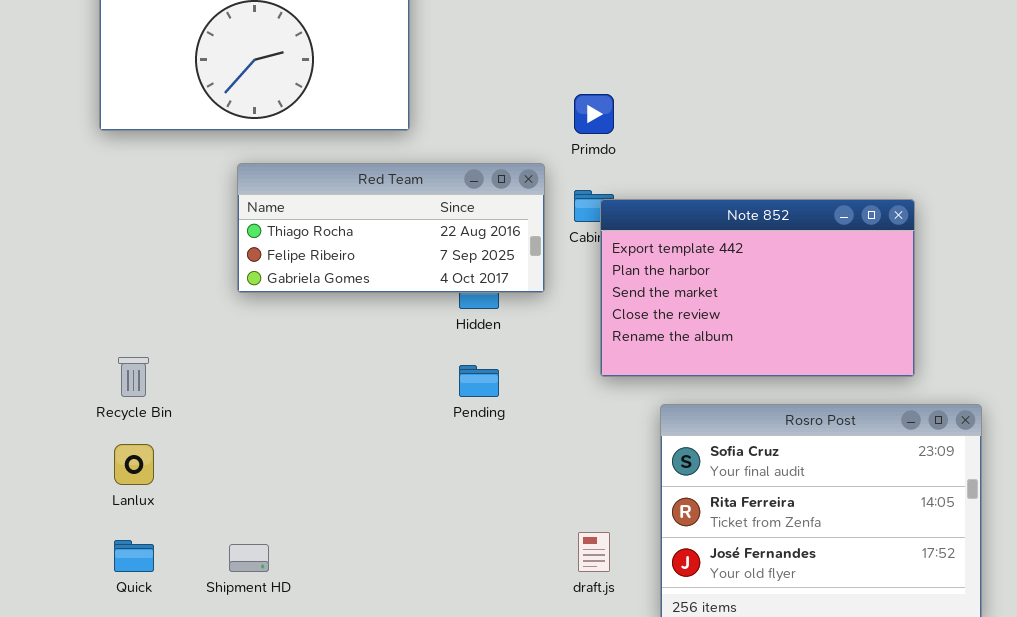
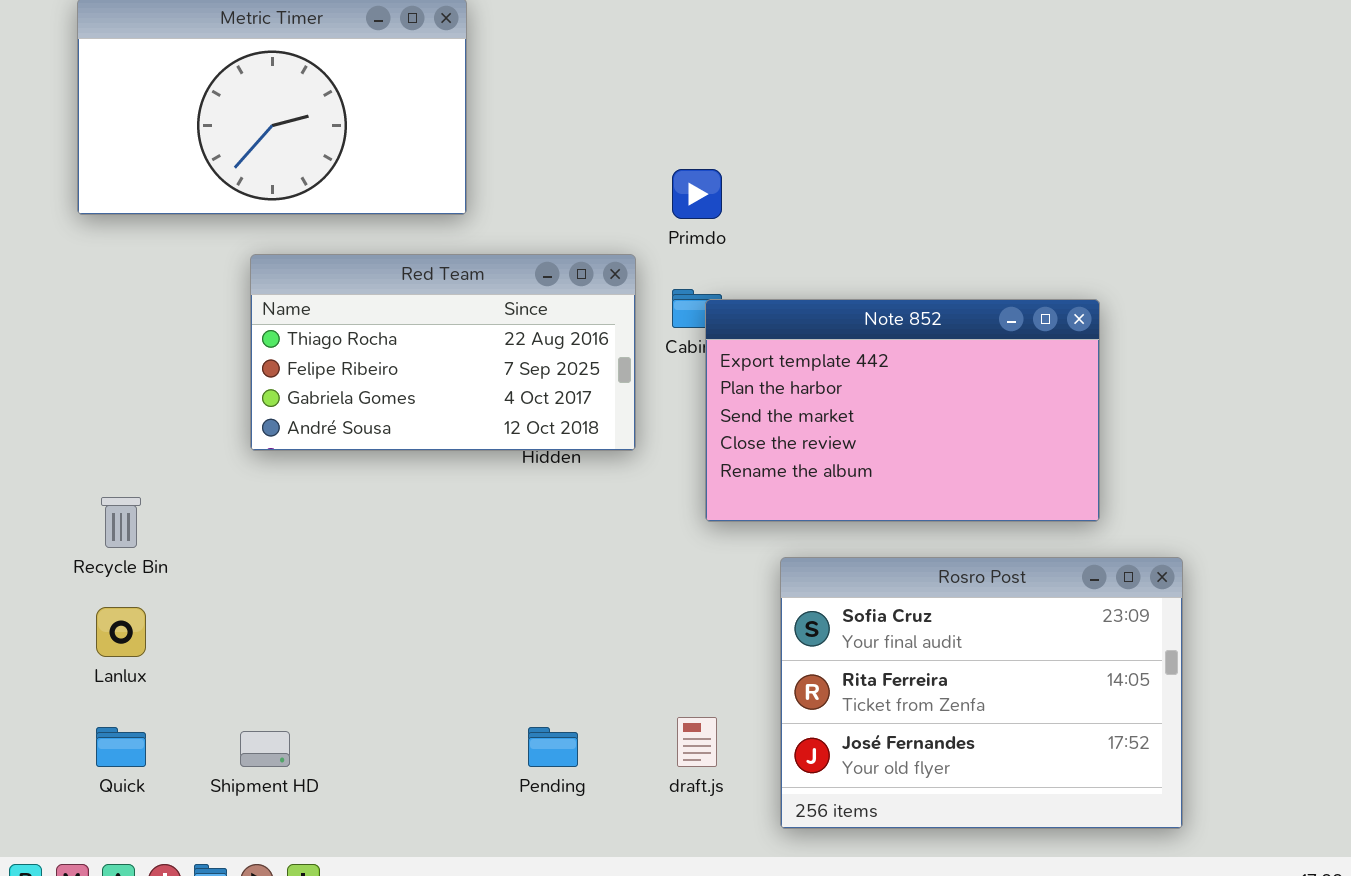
Red Team: [237,163,545,293] -> [250,254,636,451], resized
Pending: [459,365,499,397] -> [528,727,578,767], moved

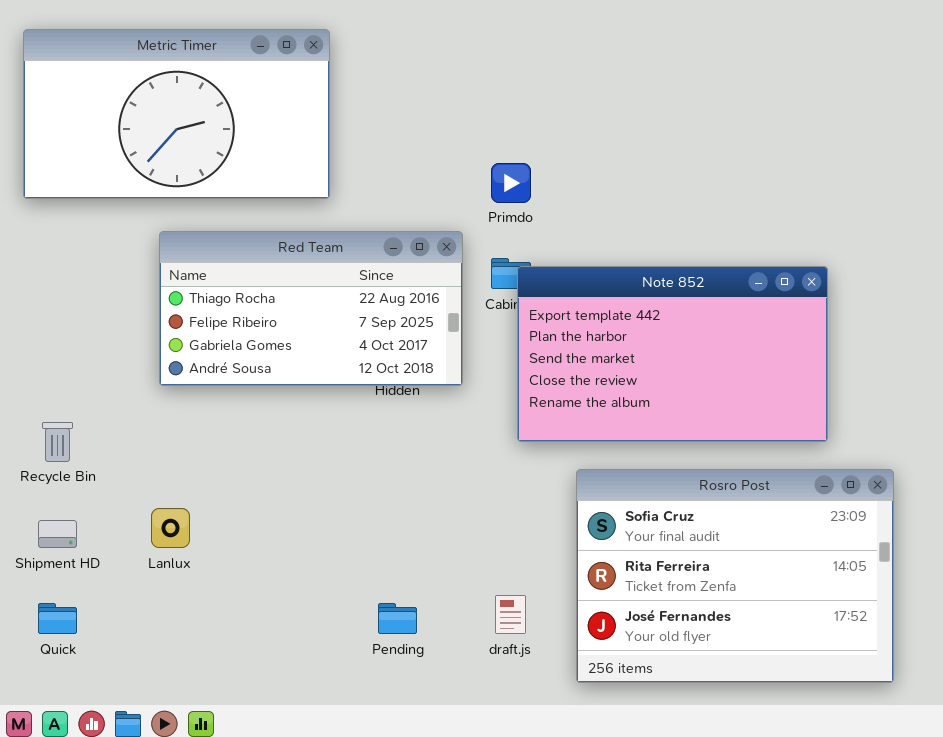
Lanlux: [96,607,146,657] -> [151,508,190,548], moved
Shipment HD: [240,731,290,767] -> [38,520,77,548], moved

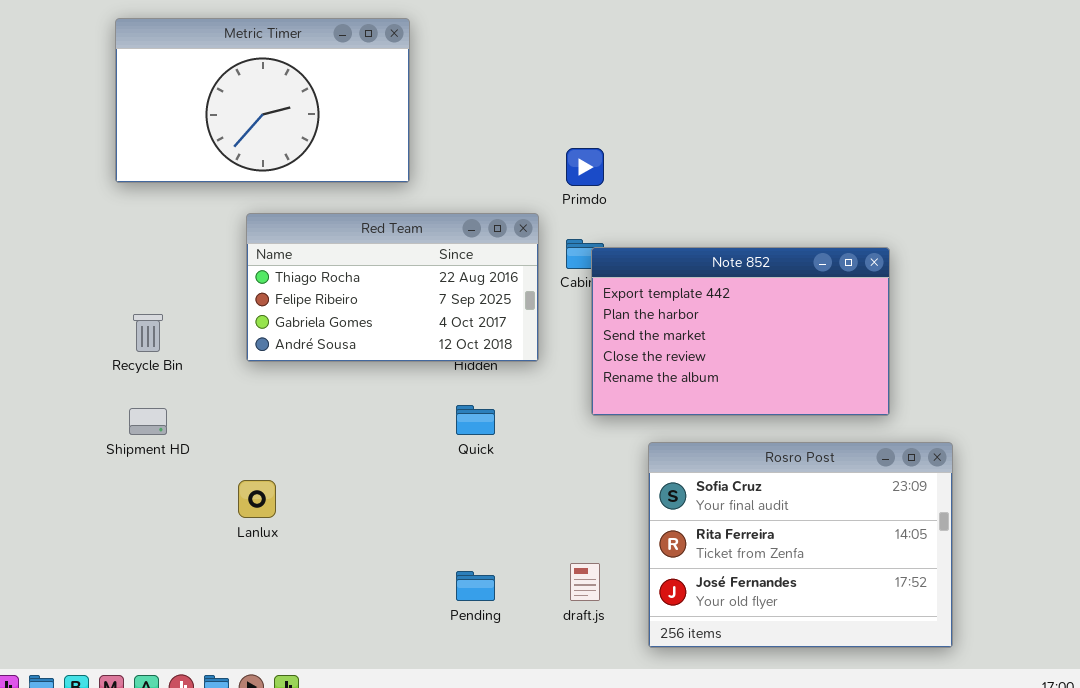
Recycle Bin: [42,422,73,462] -> [133,314,163,352], moved
Shipment HD: [38,520,77,548] -> [129,408,167,435], moved
Quick: [38,603,77,634] -> [456,405,495,435], moved

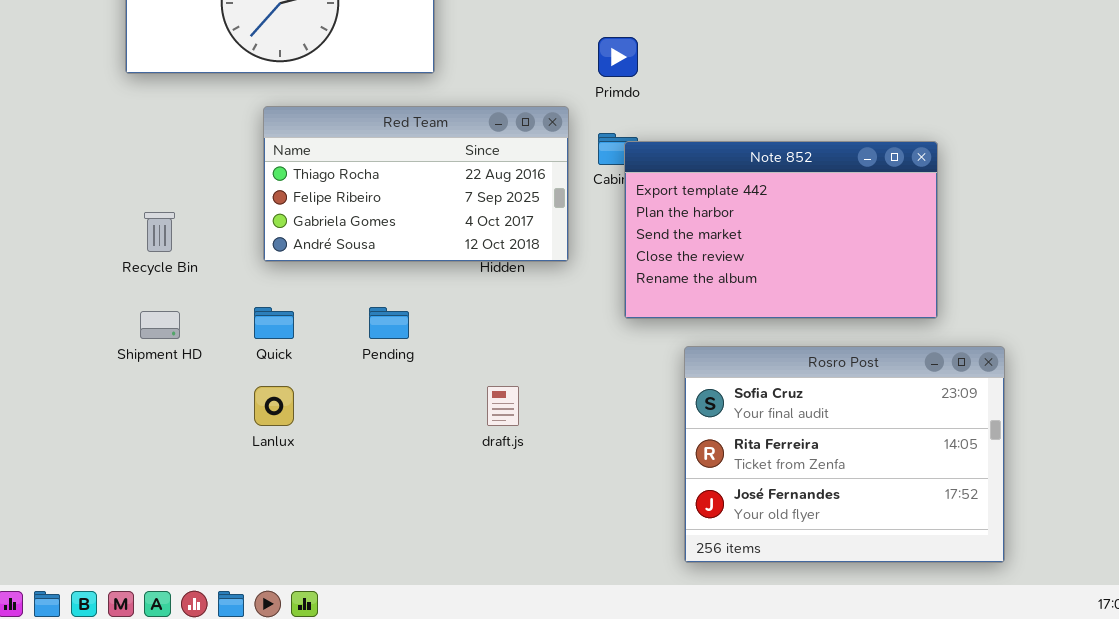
Quick: [456,405,495,435] -> [254,307,294,339], moved
draft.js: [570,563,600,601] -> [487,386,519,426], moved
Pending: [456,571,495,601] -> [369,307,409,339], moved

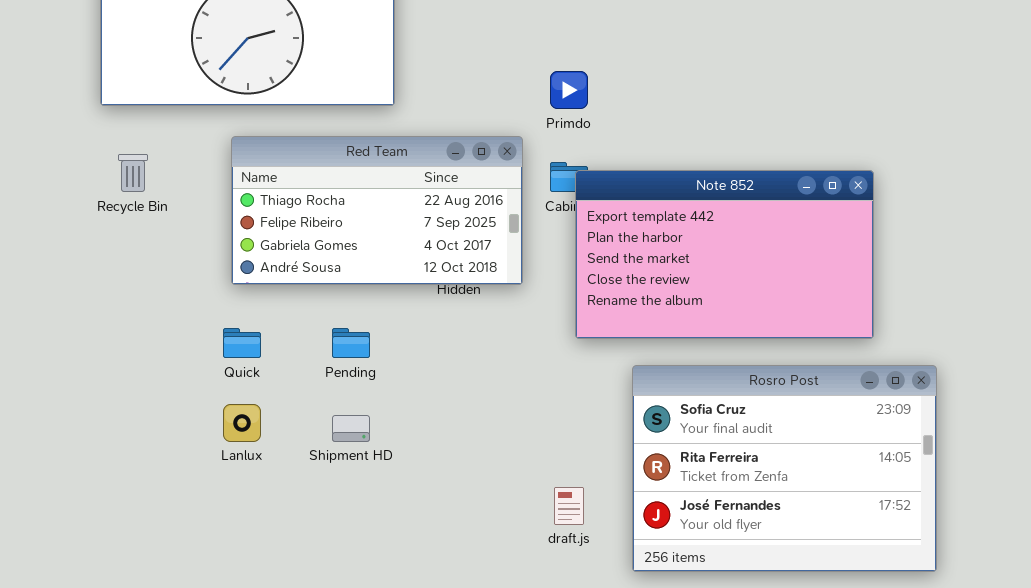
Recycle Bin: [144,212,175,252] -> [118,154,148,192], moved
Shipment HD: [140,311,180,339] -> [332,415,370,442], moved
draft.js: [487,386,519,426] -> [554,487,584,525], moved

